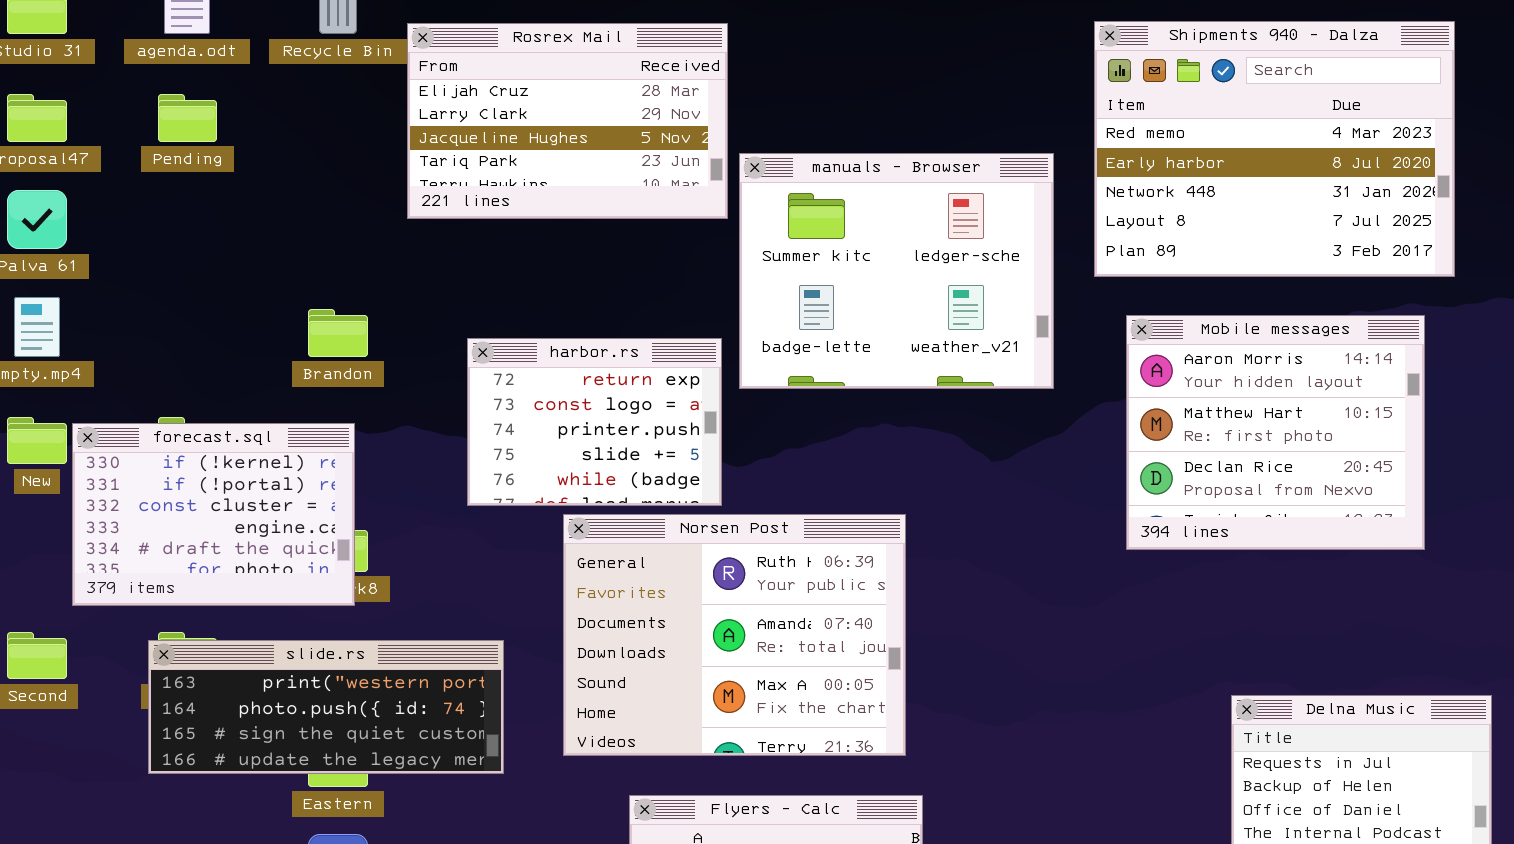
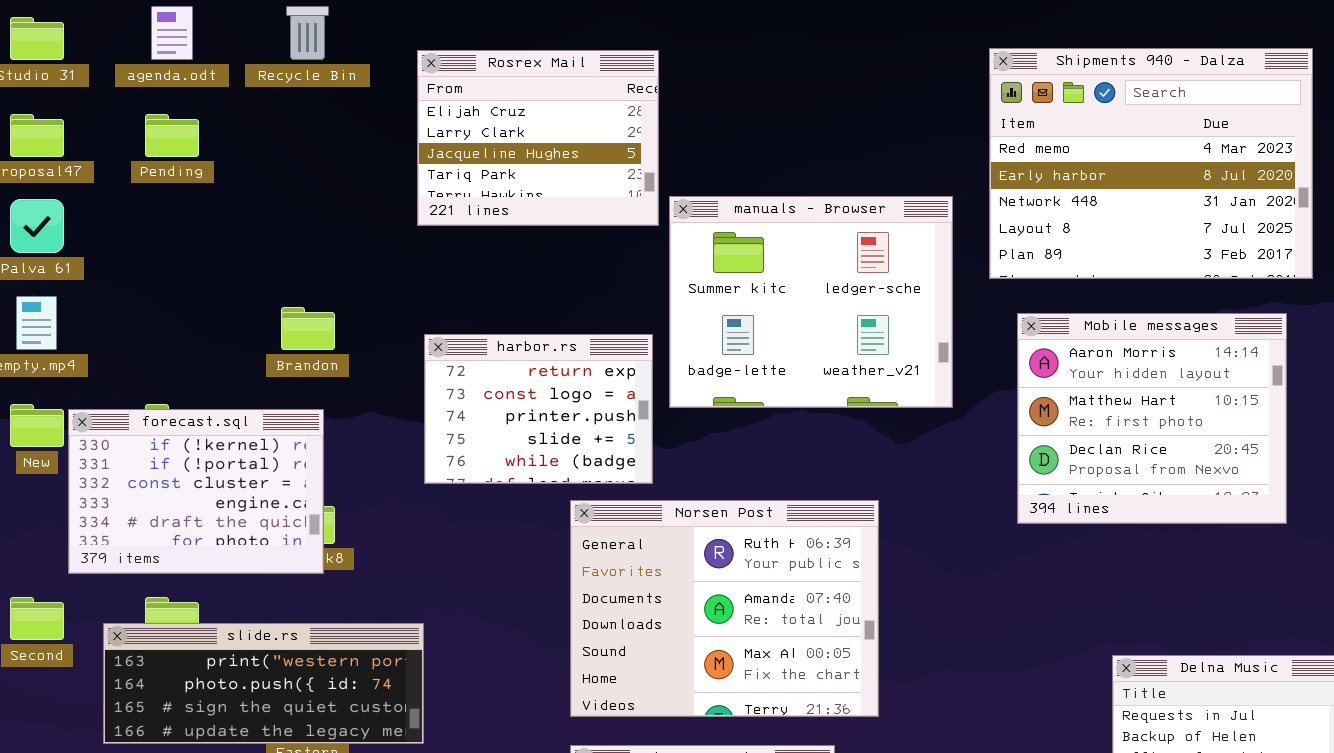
Rosrex Mail: [407,23,728,219] -> [417,50,659,226], resized
manuals - Browser: [739,153,1054,389] -> [669,196,953,408], moved
Norsen Post: [563,514,906,756] -> [570,500,879,717], moved
slide.rs: [148,640,504,774] -> [103,623,424,744], moved

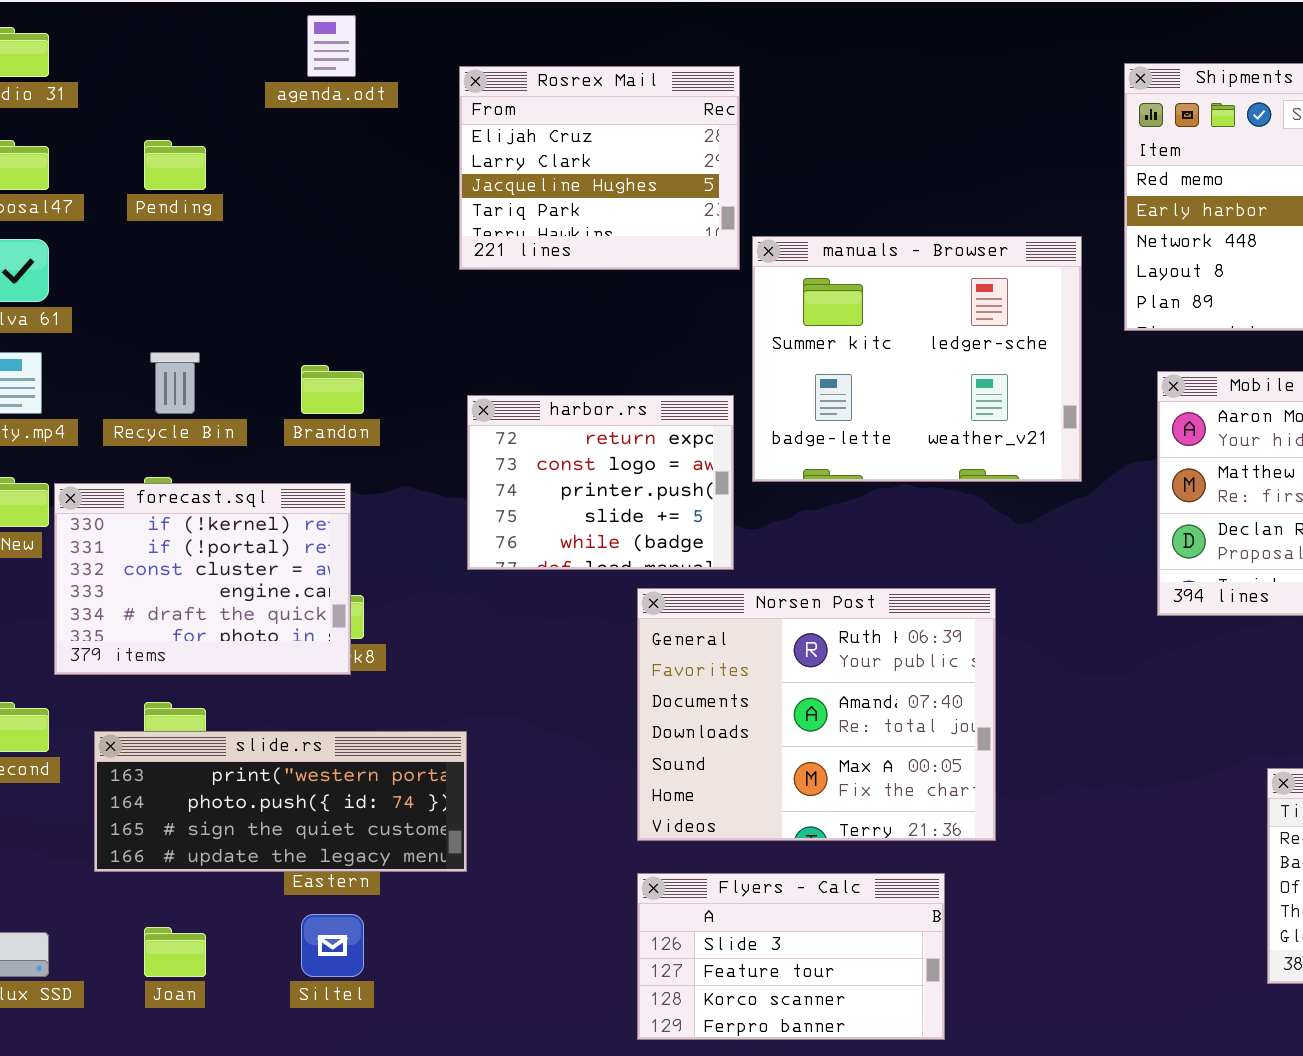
agenda.odt: [151,6,193,60] -> [307,15,356,77], moved
Recycle Bin: [286,6,329,60] -> [150,352,200,414], moved

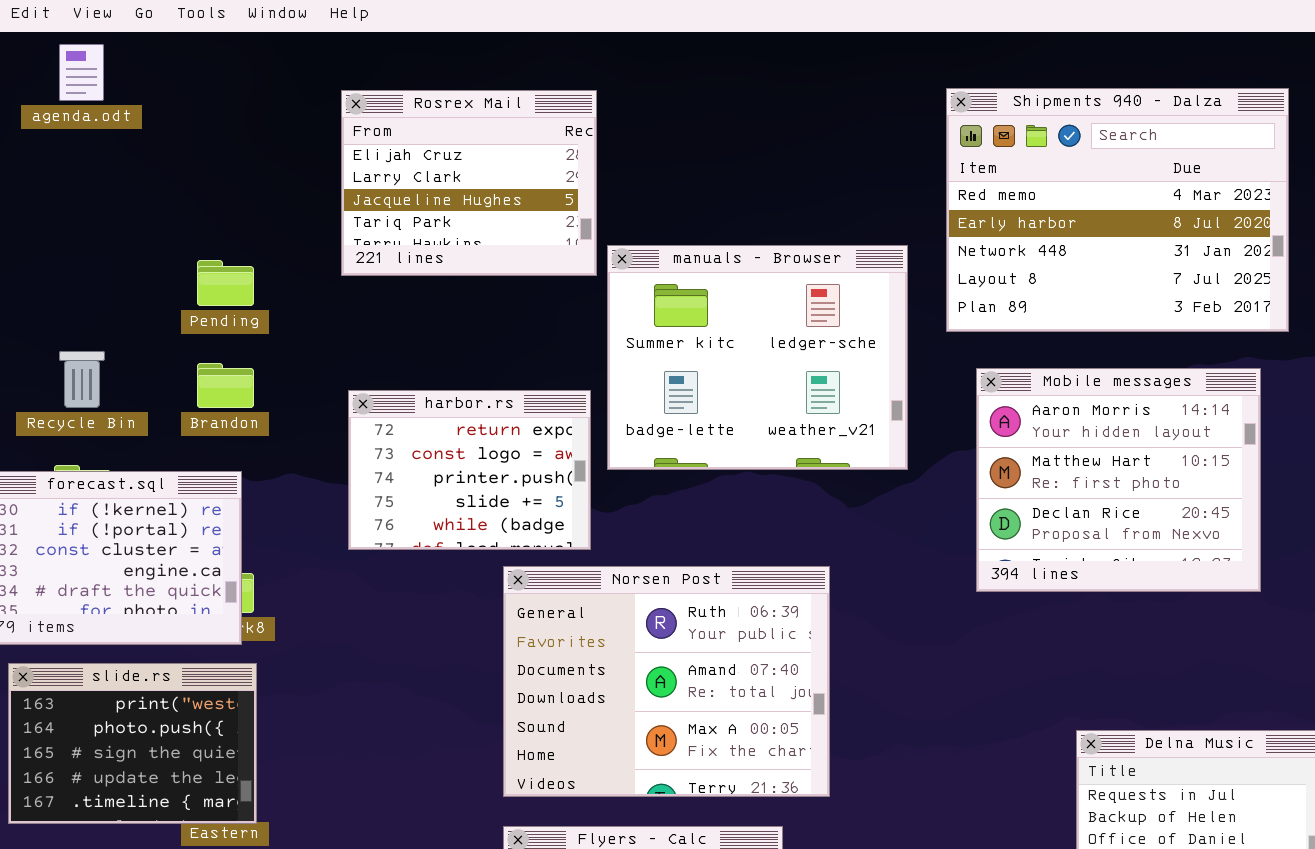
agenda.odt: [307,15,356,77] -> [59,44,104,101], moved
Pending: [144,140,206,190] -> [197,260,254,306], moved
slide.rs: [94,731,467,872] -> [8,663,257,824], resized

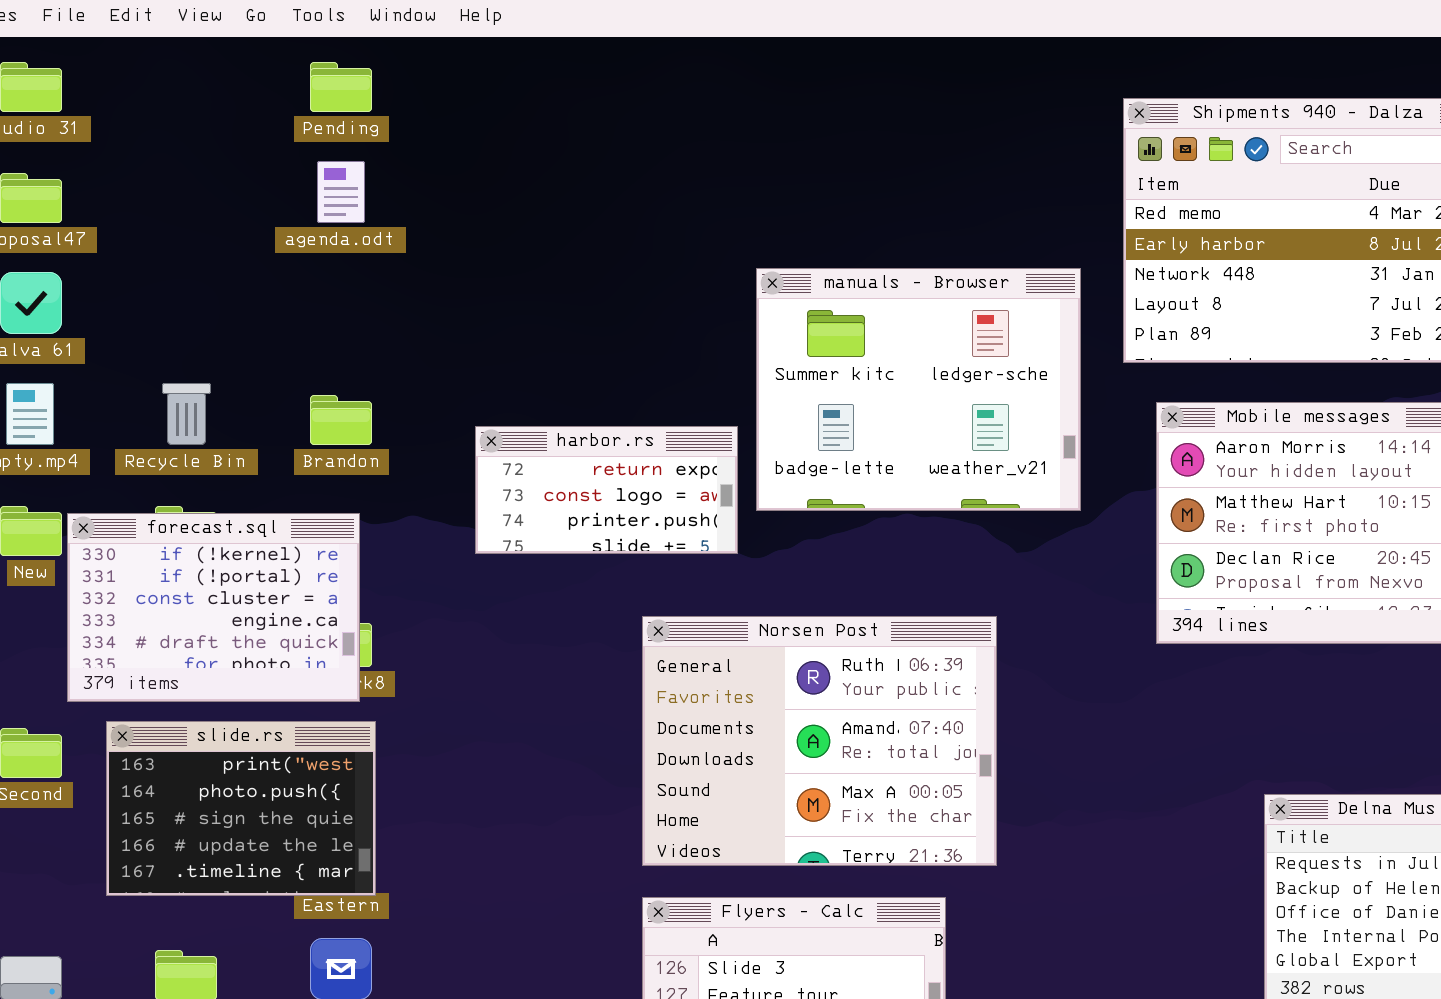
agenda.odt: [59,44,104,101] -> [317,161,365,223], moved
Rosrex Mail: [341,90,597,276] -> none, closed
Pending: [197,260,254,306] -> [310,62,372,112], moved
harbor.rs: [348,390,591,550] -> [475,426,738,554], resized

